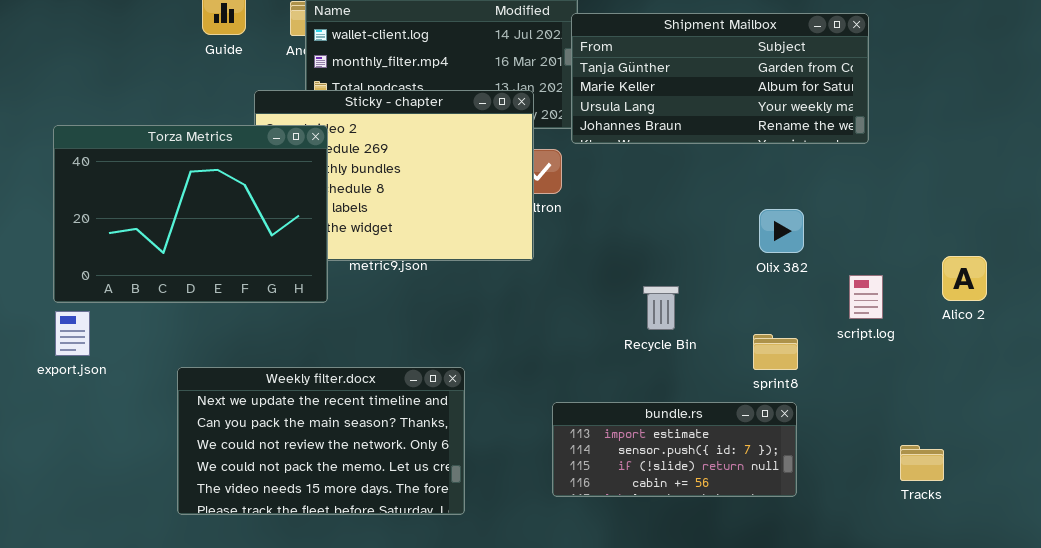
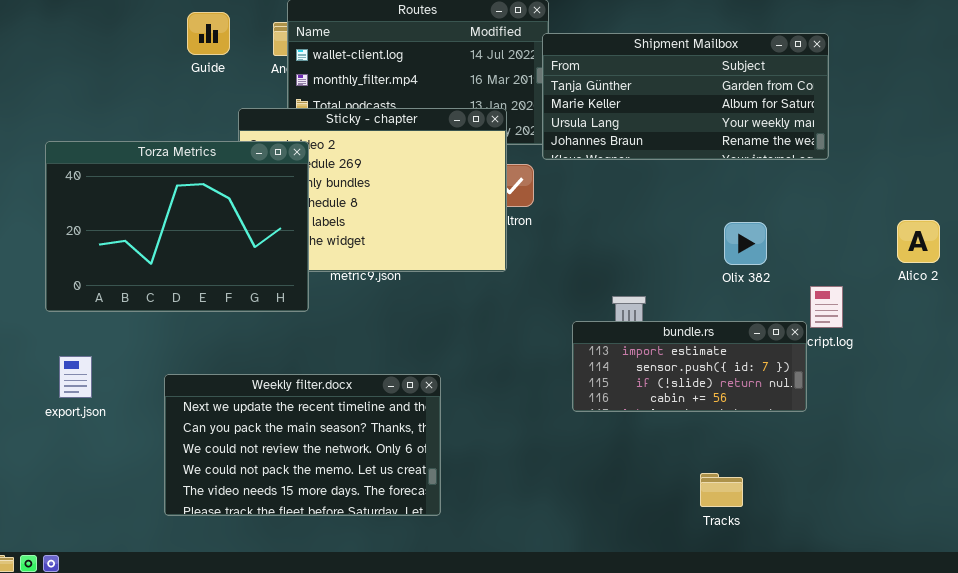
Alico 2: [942,256,987,301] -> [897,220,940,263], moved
export.json: [55,311,90,356] -> [59,356,92,398], moved
bundle.rs: [552,402,797,497] -> [572,321,807,412], moved
Tracks: [900,445,944,481] -> [700,473,743,507], moved

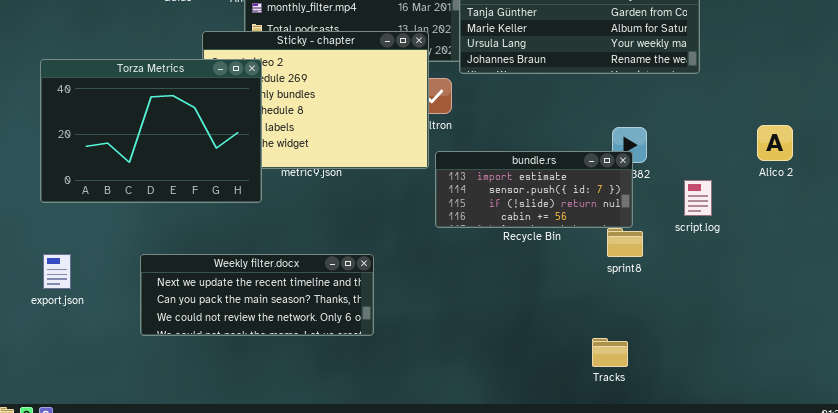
bundle.rs: [572,321,807,412] -> [435,151,633,228], moved
export.json: [59,356,92,398] -> [43,254,71,289], moved
Weekly filter.docx: [164,374,441,516] -> [140,254,374,336], resized

